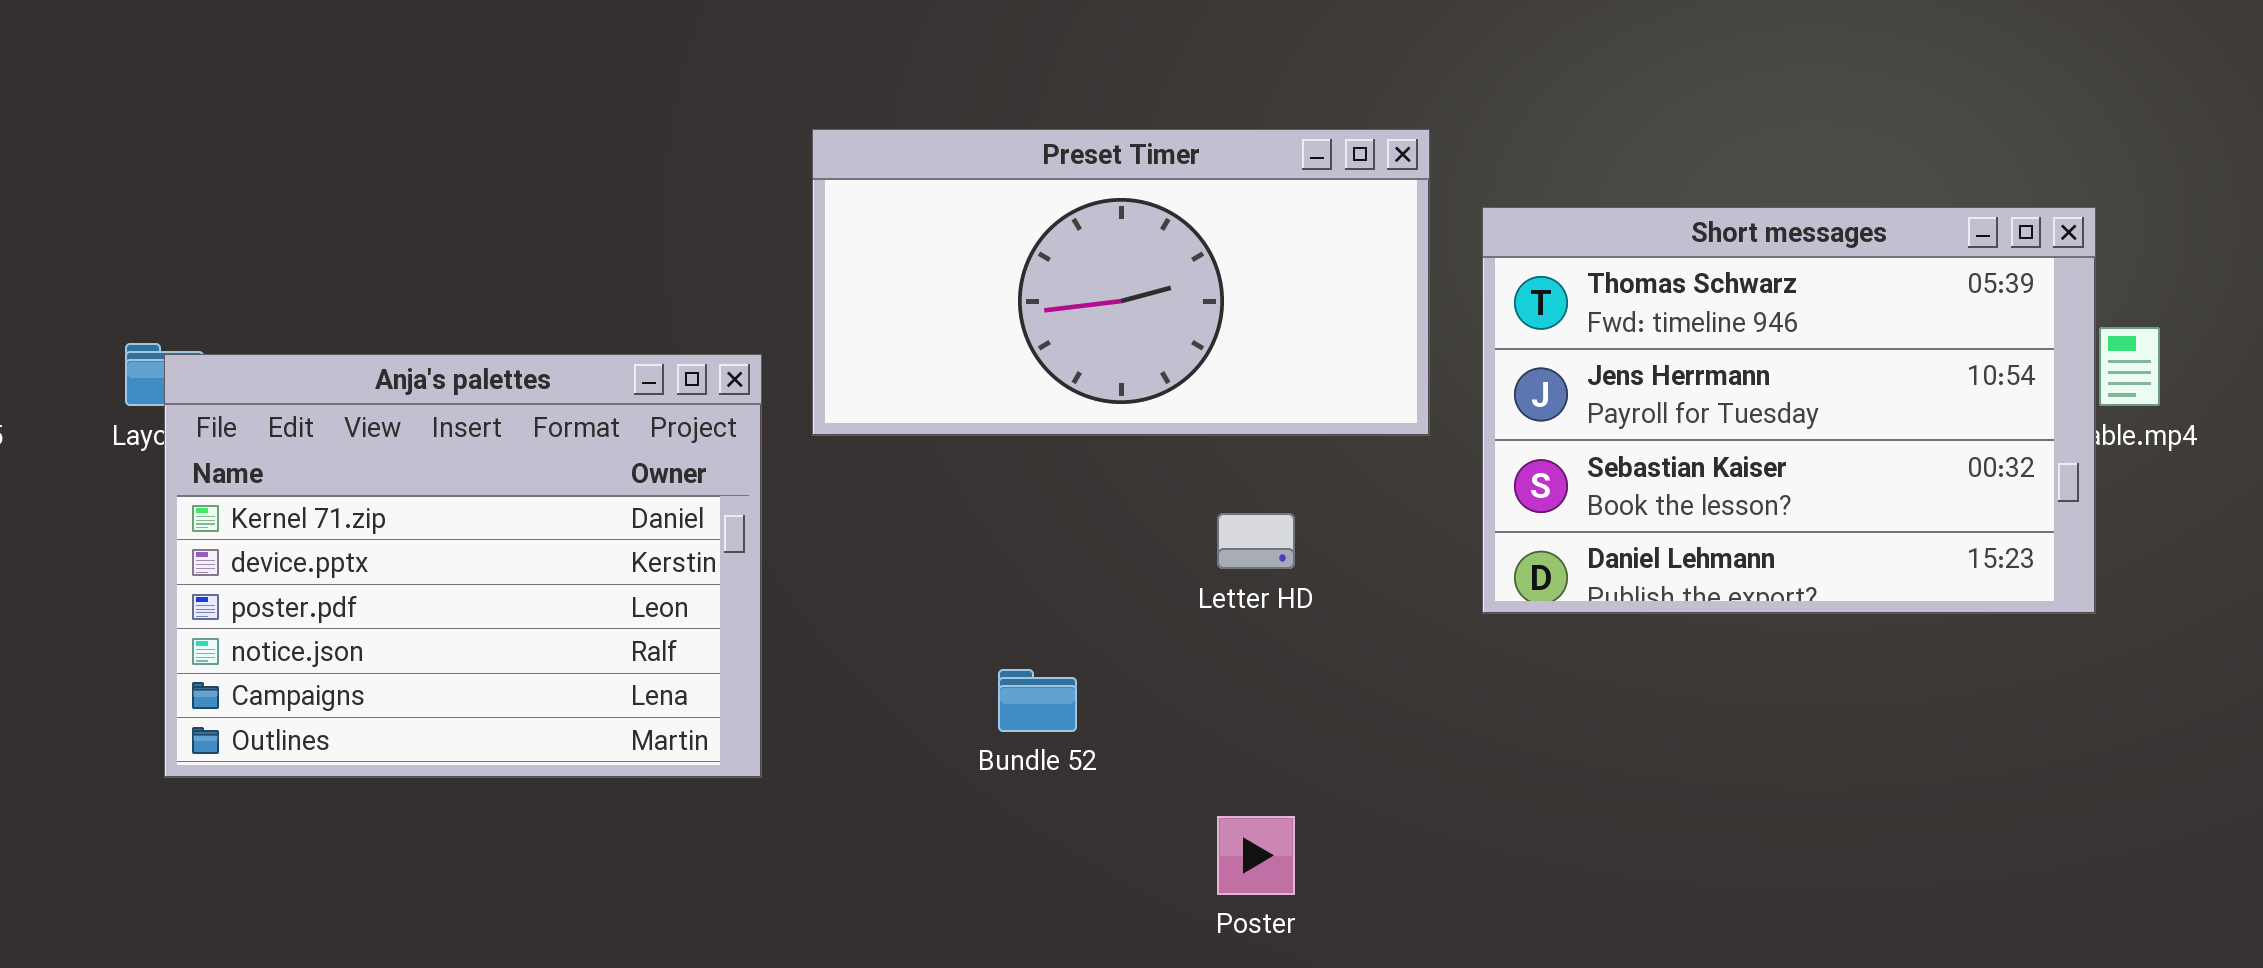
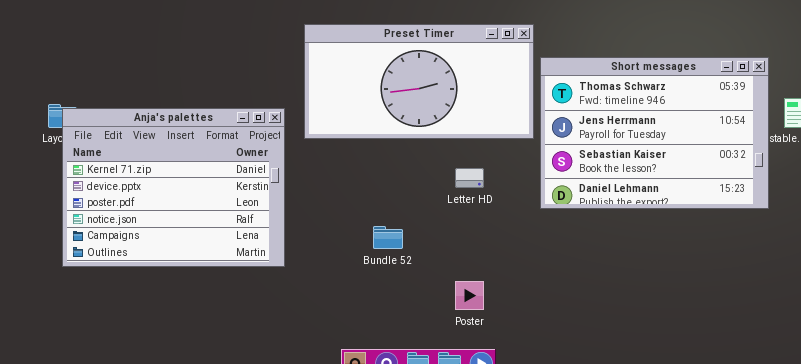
Short messages: [1482,207,2096,614] -> [540,57,769,209], moved

